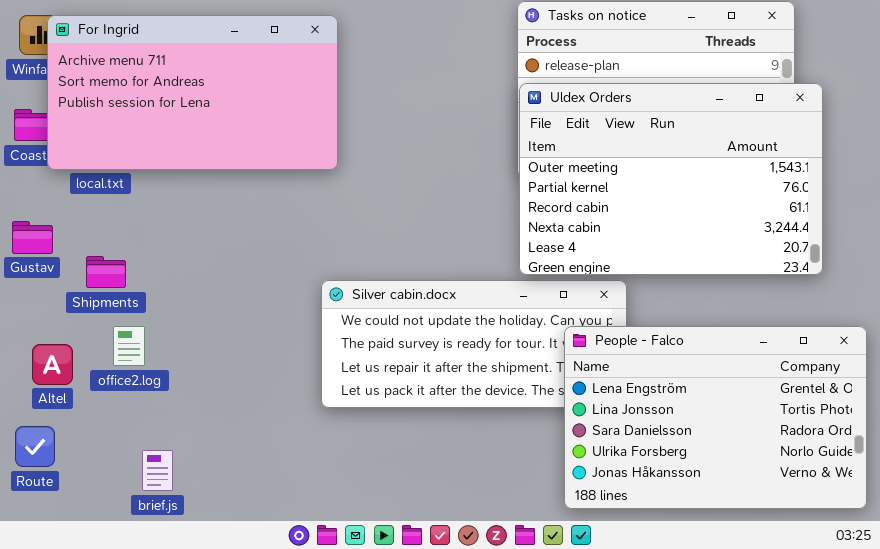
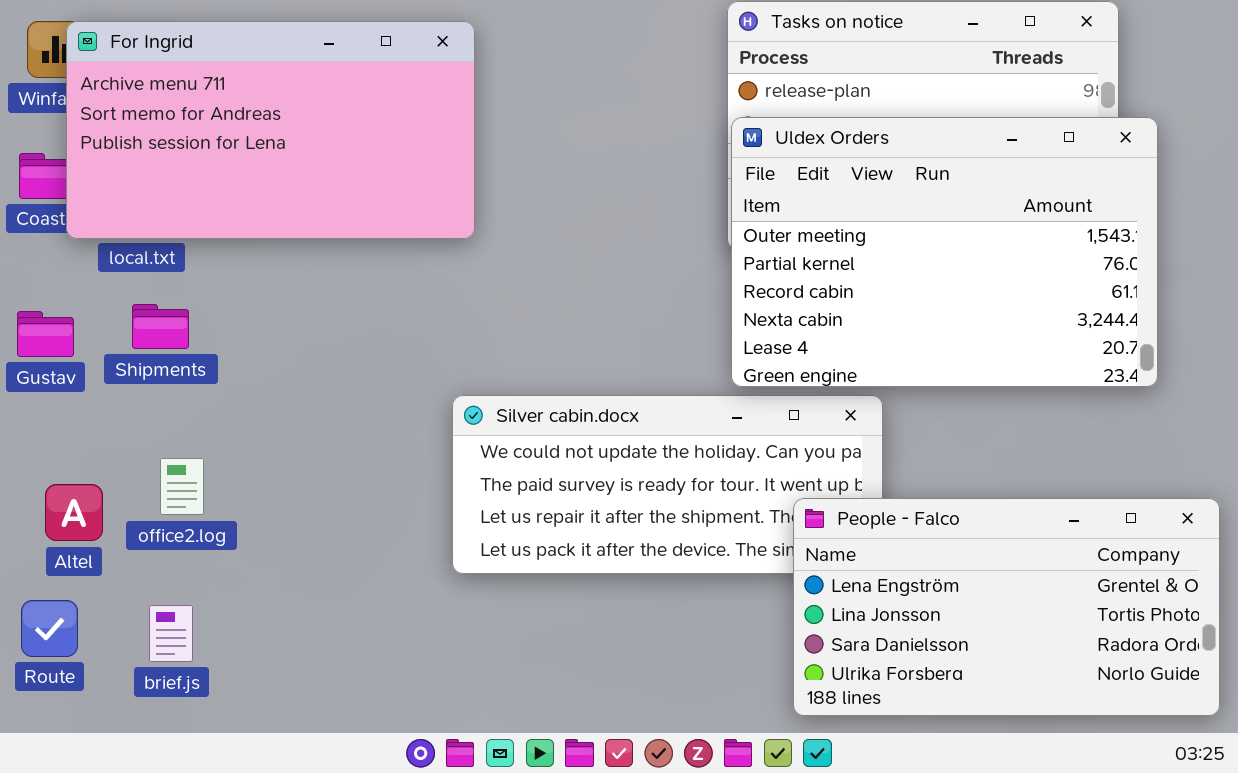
Shipments: [86,256,126,288] -> [132,304,189,349], moved
People - Falco: [564,326,867,509] -> [793,498,1220,716], resized
brief.js: [142,450,173,491] -> [149,605,193,662], moved

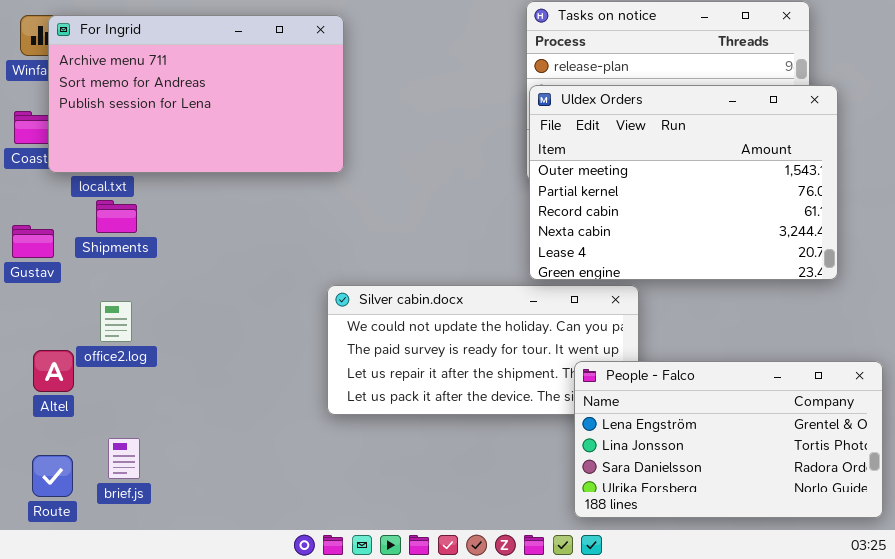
Shipments: [132,304,189,349] -> [96,200,137,233], moved
office2.log: [160,458,204,515] -> [100,301,132,342], moved
Route: [21,600,78,657] -> [32,455,73,497], moved

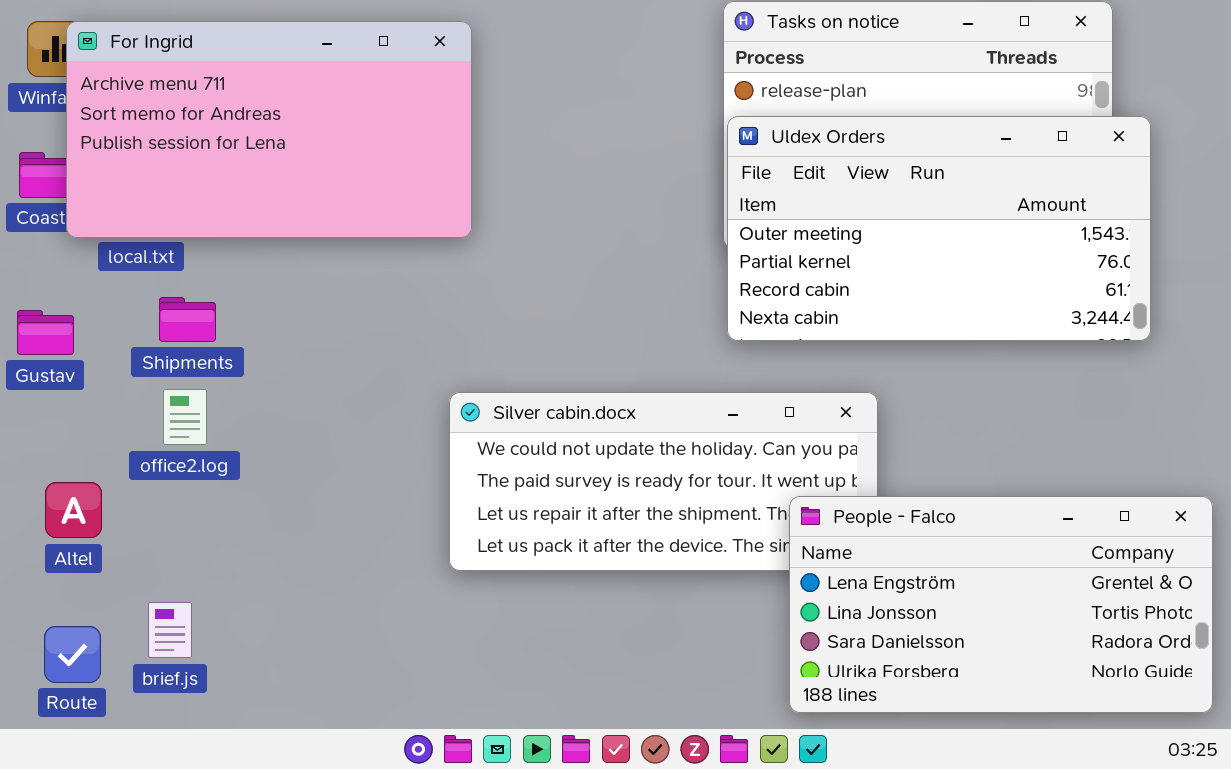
Uldex Orders: [529,85,838,280] -> [727,116,1151,341], resized
Shipments: [96,200,137,233] -> [159,297,216,342], moved
office2.log: [100,301,132,342] -> [163,389,207,445], moved

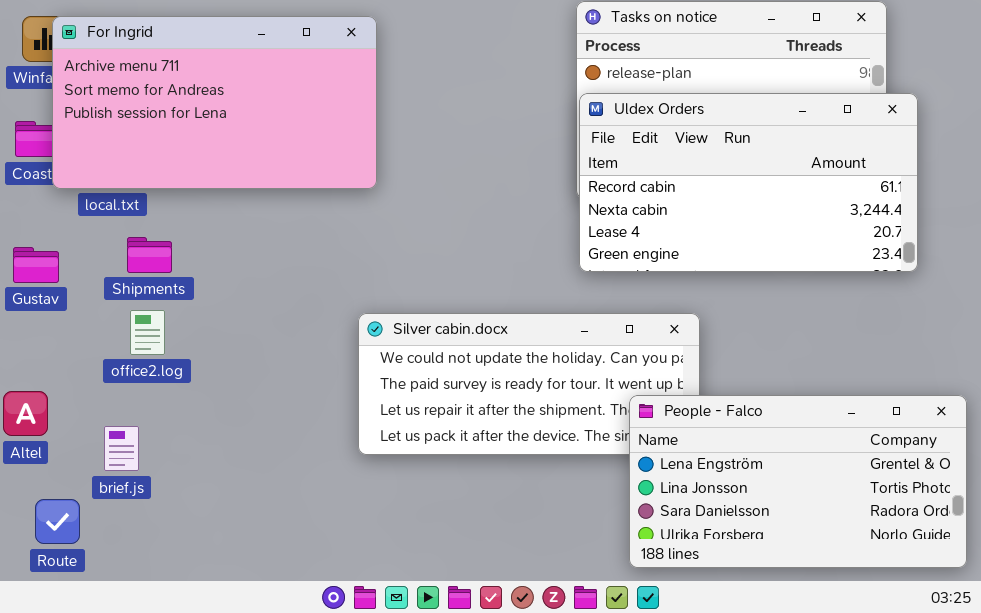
Uldex Orders: [727,116,1151,341] -> [579,93,918,272], scrolled down 2 rows
Altel: [45,482,102,538] -> [3,391,48,436], moved
brief.js: [148,602,192,658] -> [104,426,139,471], moved

